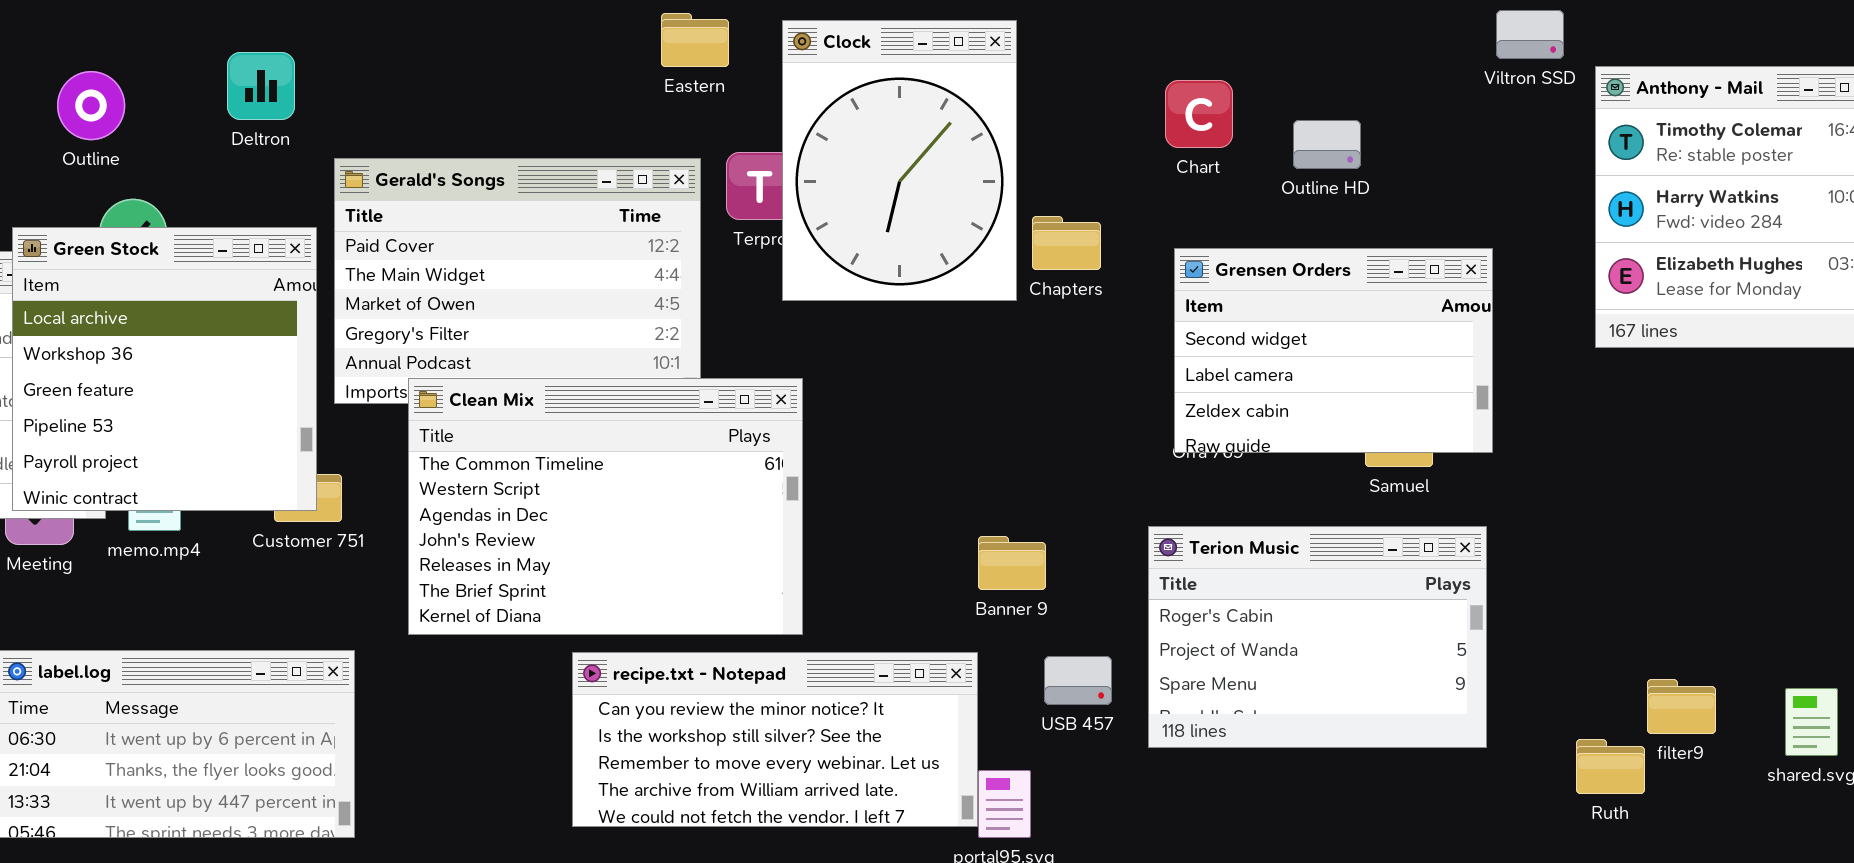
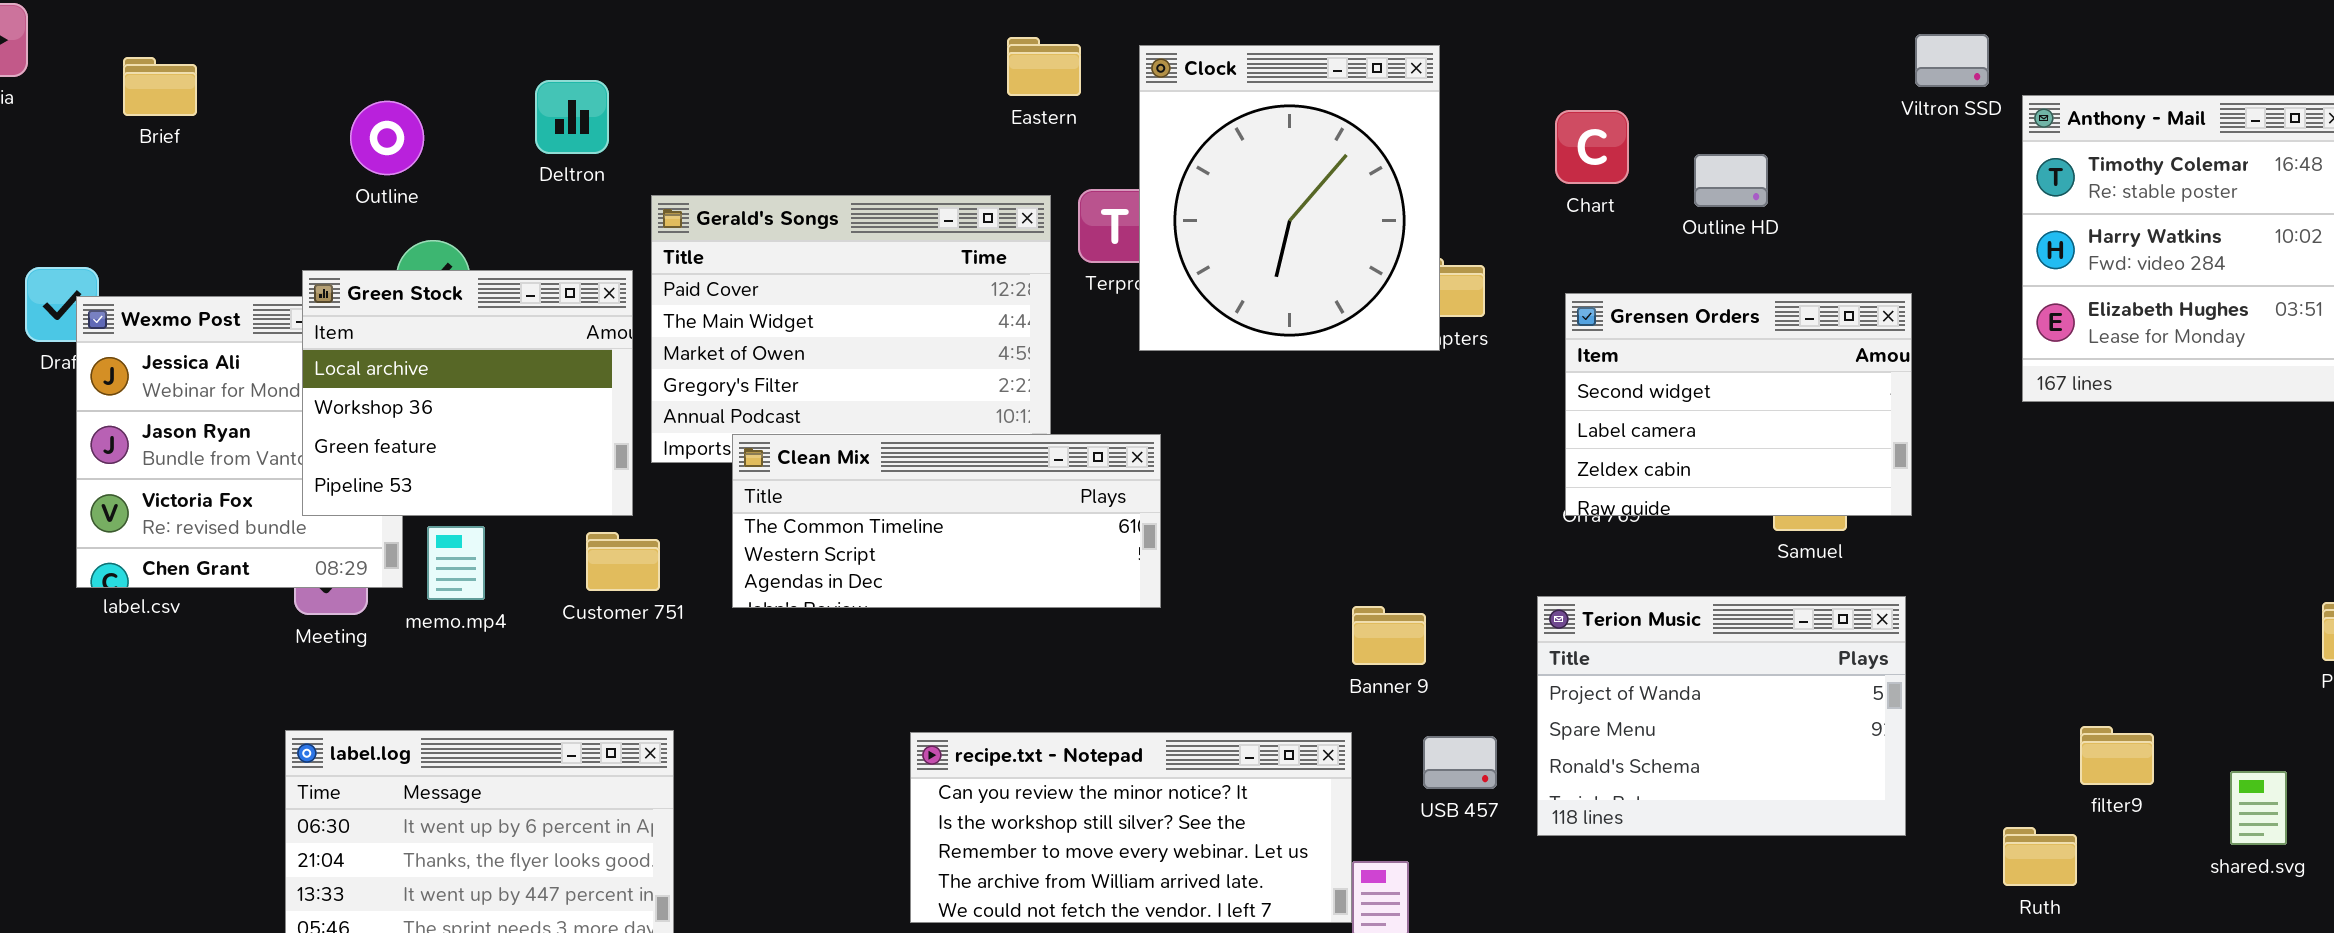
Clock: [782,20,1017,301] -> [1139,45,1440,351], resized
Green Stock: [12,227,317,511] -> [302,270,633,516], resized
Clean Mix: [408,378,803,635] -> [732,434,1161,608], resized
Terion Music: [1148,526,1487,748] -> [1537,596,1906,836], scrolled down 1 row
filter9: [1647,679,1716,734] -> [2080,726,2154,785], moved

